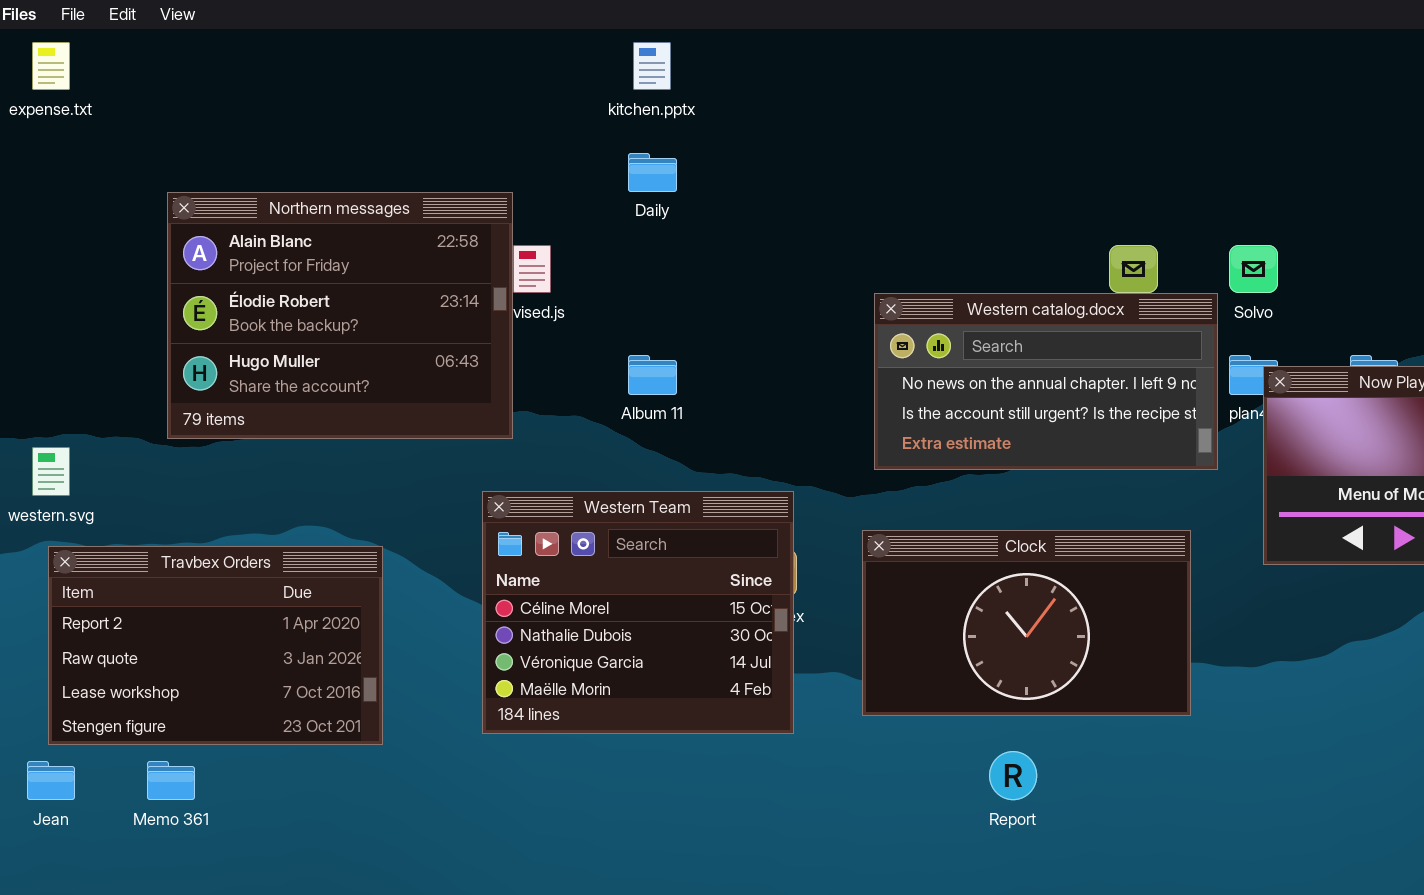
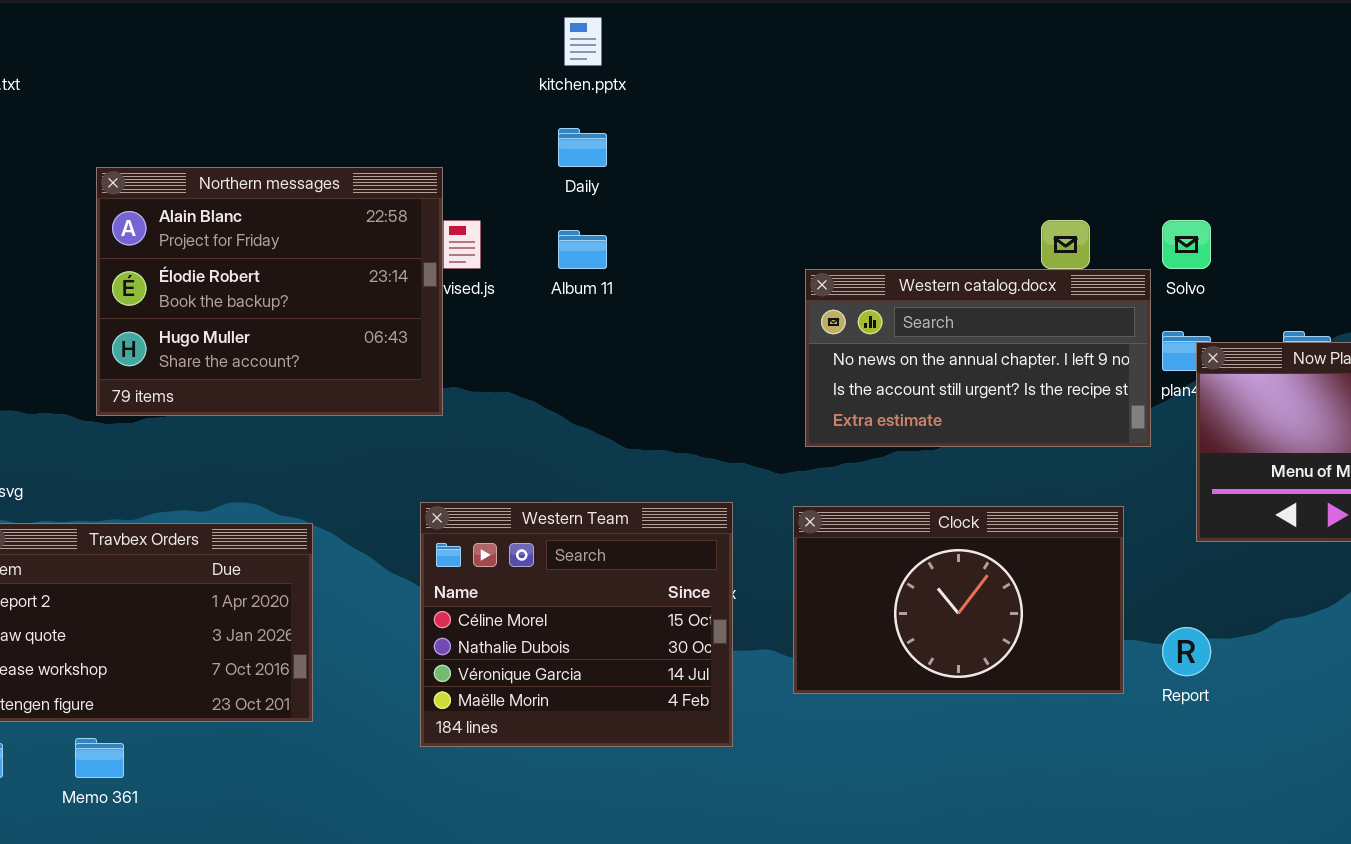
Album 11: [628,355,677,395] -> [558,230,607,269], moved
Western Team: [482,491,794,734] -> [420,502,733,747], moved
Report: [989,751,1037,800] -> [1162,627,1211,676], moved

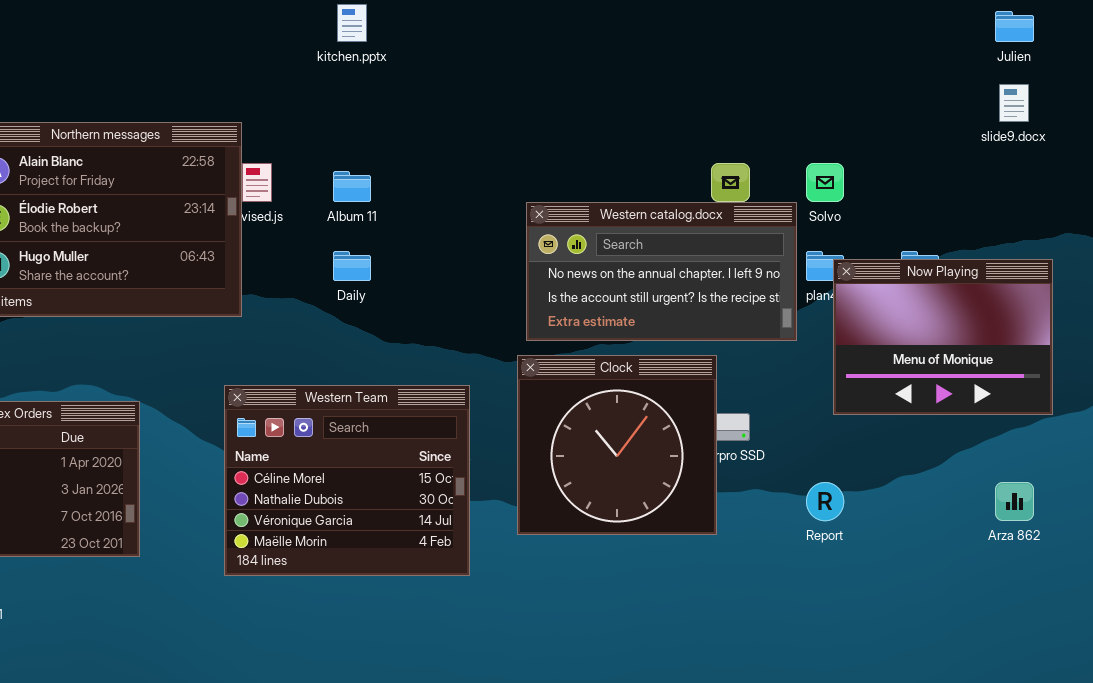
Daily: [558,128,607,167] -> [333,251,371,281], moved
Clock: [793,506,1124,694] -> [517,355,717,535], resized

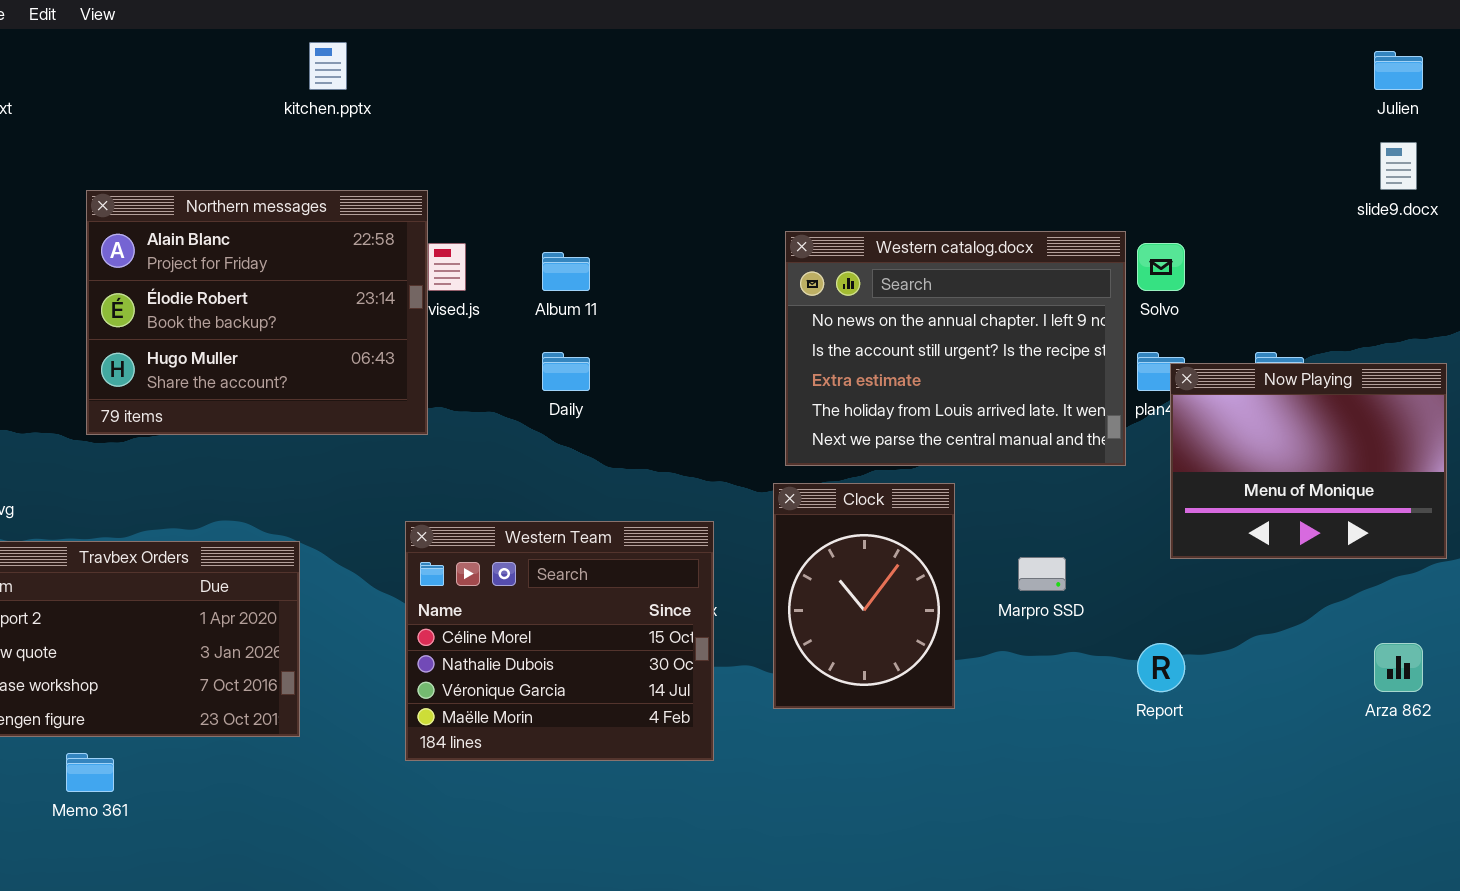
kitchen.pptx: [337,4,367,42] -> [309,42,347,90], moved
Western catalog.docx: [526,202,797,341] -> [785,231,1126,466], resized
Clock: [517,355,717,535] -> [773,483,955,709], resized

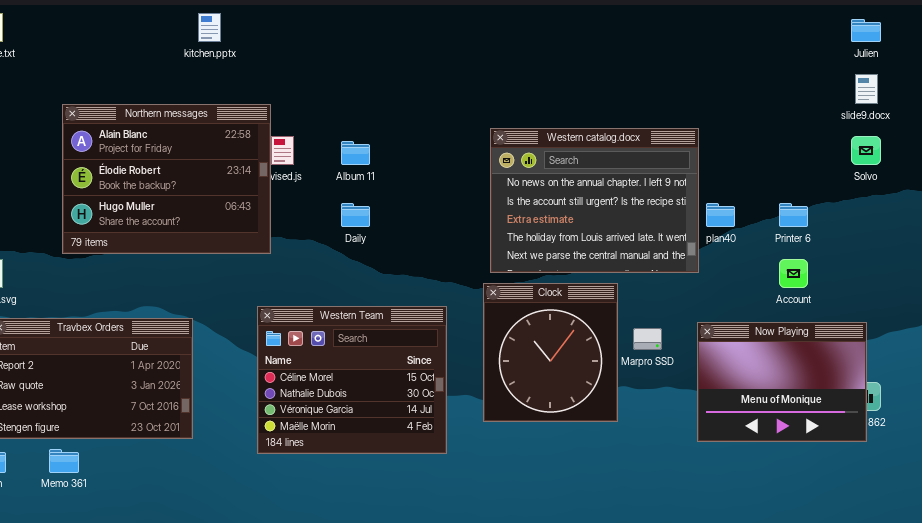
Solvo: [1137,243,1185,291] -> [851,136,881,165], moved
Now Playing: [1170,363,1447,559] -> [697,322,867,442], moved
Clock: [773,483,955,709] -> [483,283,618,422], resized

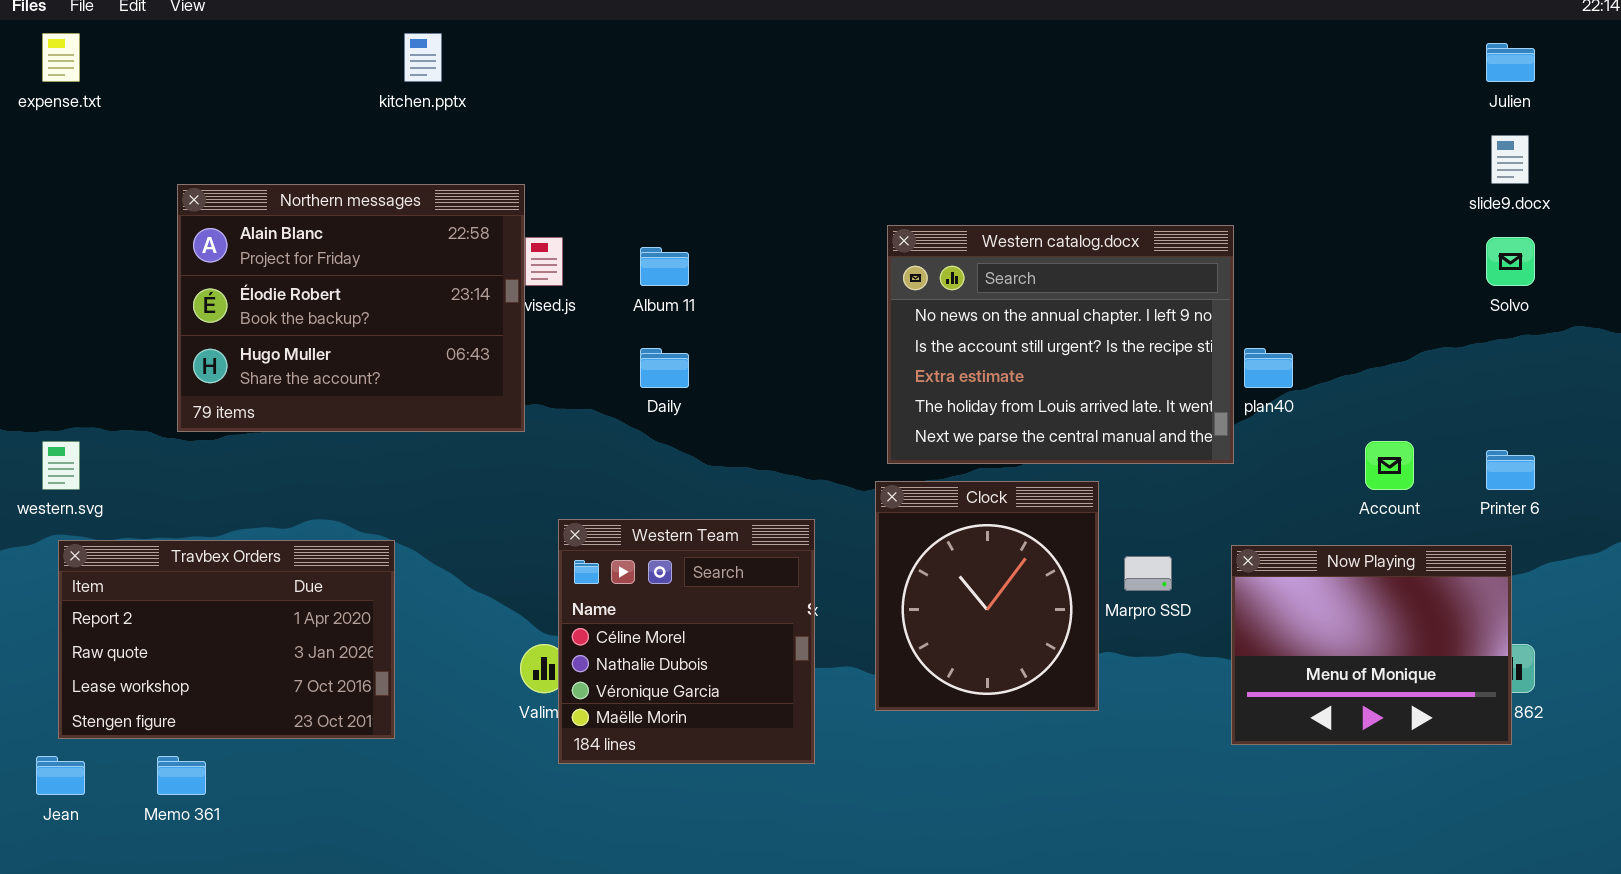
Printer 6: [779,203,808,227] -> [1486,450,1535,490], moved
Western Team: [257,306,447,454] -> [558,519,815,764], resized

